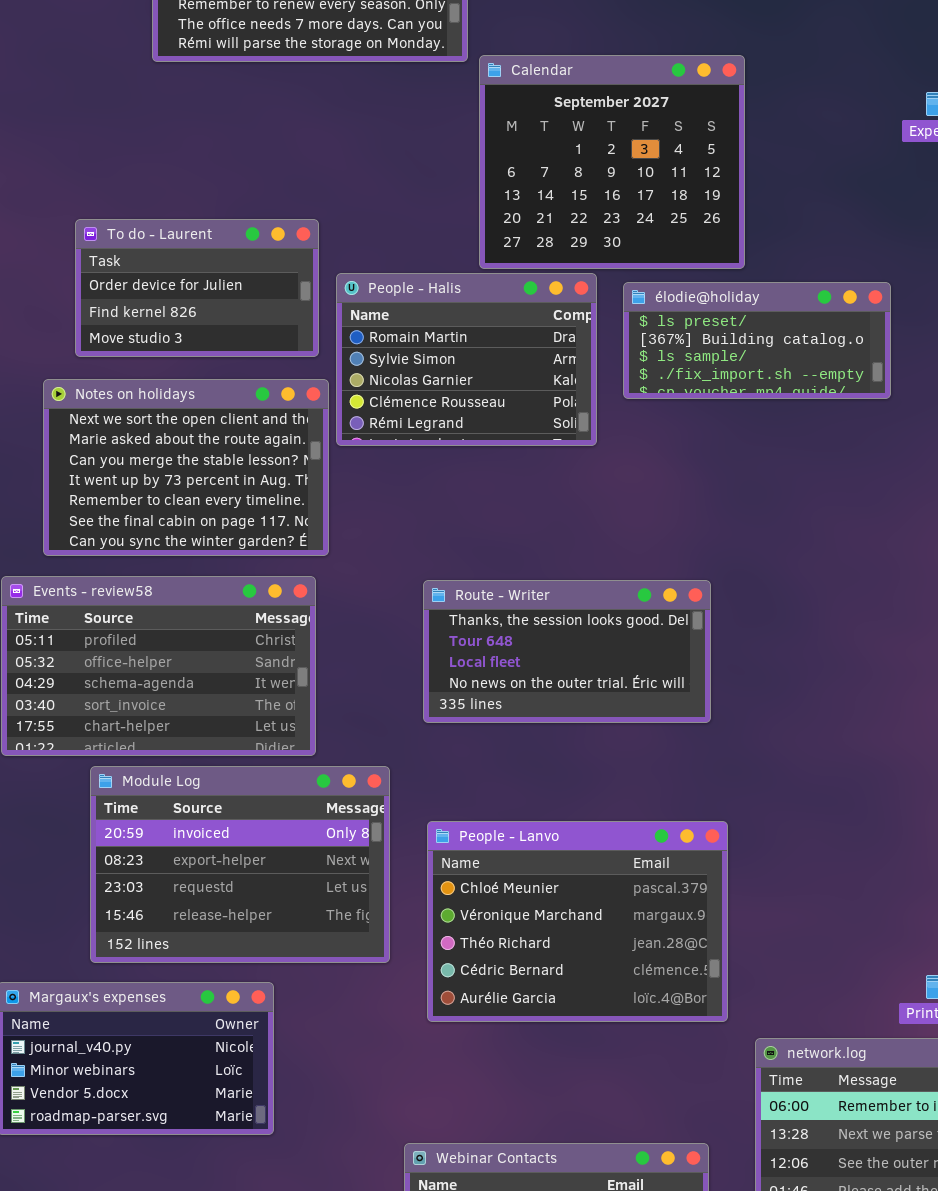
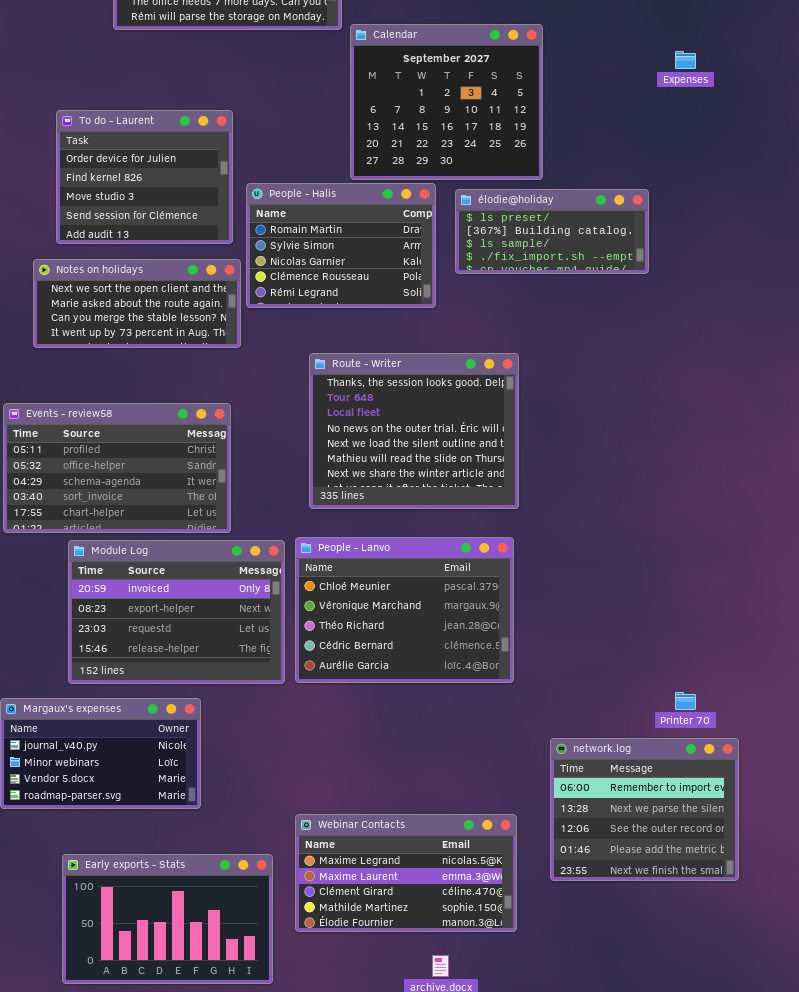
To do - Laurent: [75,219,319,357] -> [56,110,233,244], resized
Notes on holidays: [43,379,329,556] -> [33,259,241,348], resized
Route - Writer: [423,580,711,723] -> [309,353,519,509], resized
People - Lanvo: [427,821,728,1022] -> [295,537,514,683], moved

